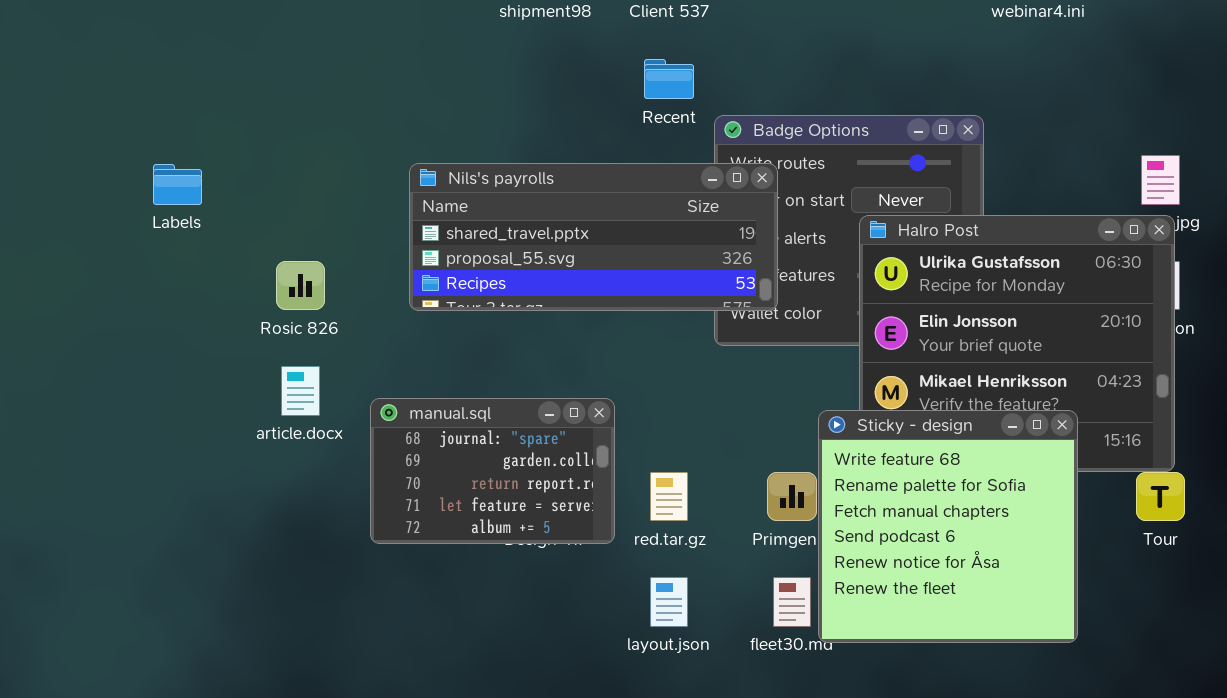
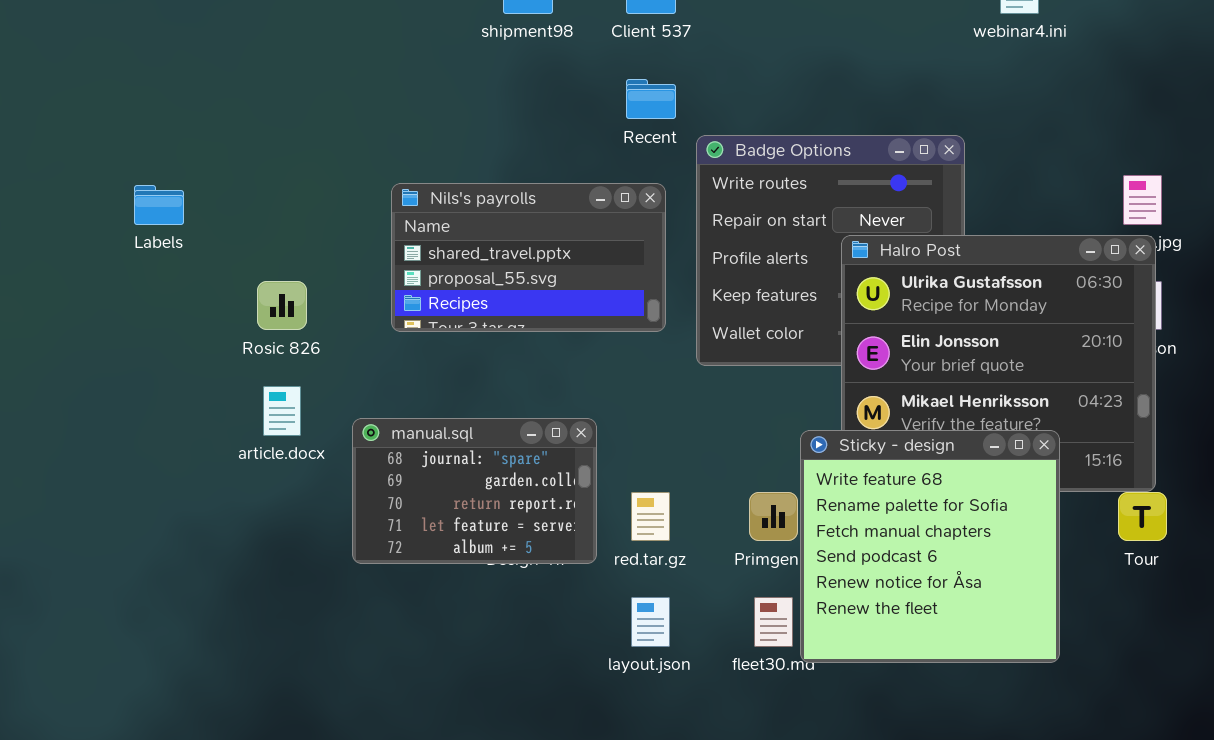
Nils's payrolls: [409,163,778,311] -> [391,183,666,332], resized

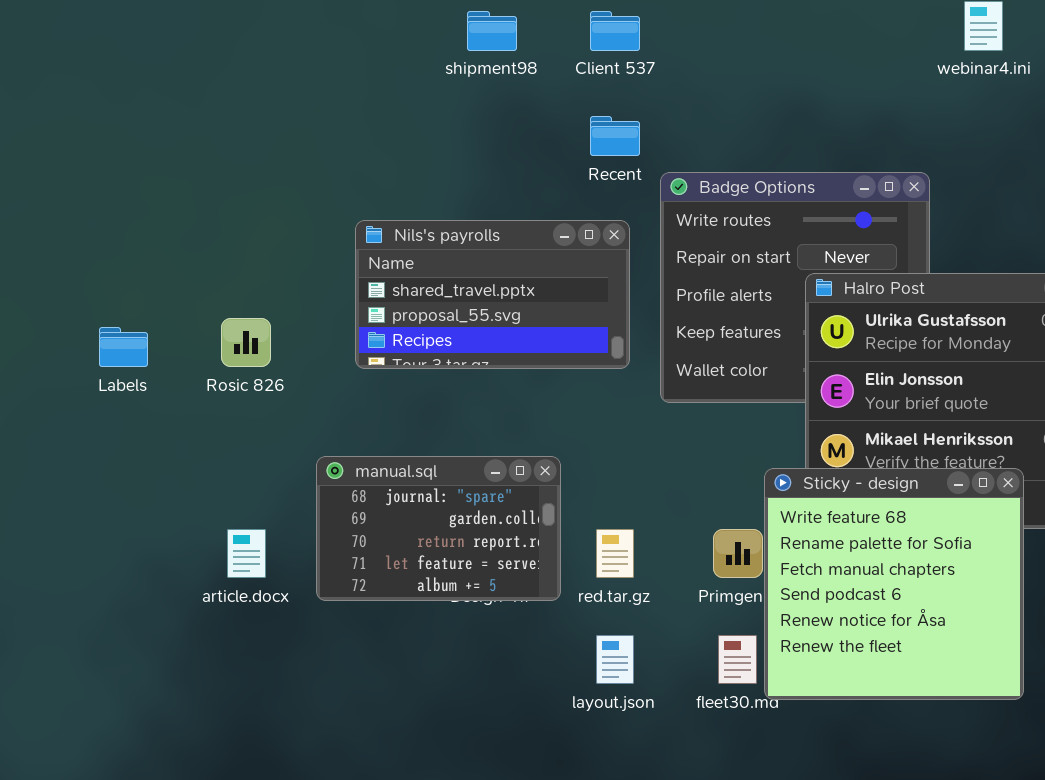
Labels: [134,185,184,225] -> [99,327,148,367], moved
article.docx: [263,386,301,436] -> [227,529,266,578], moved

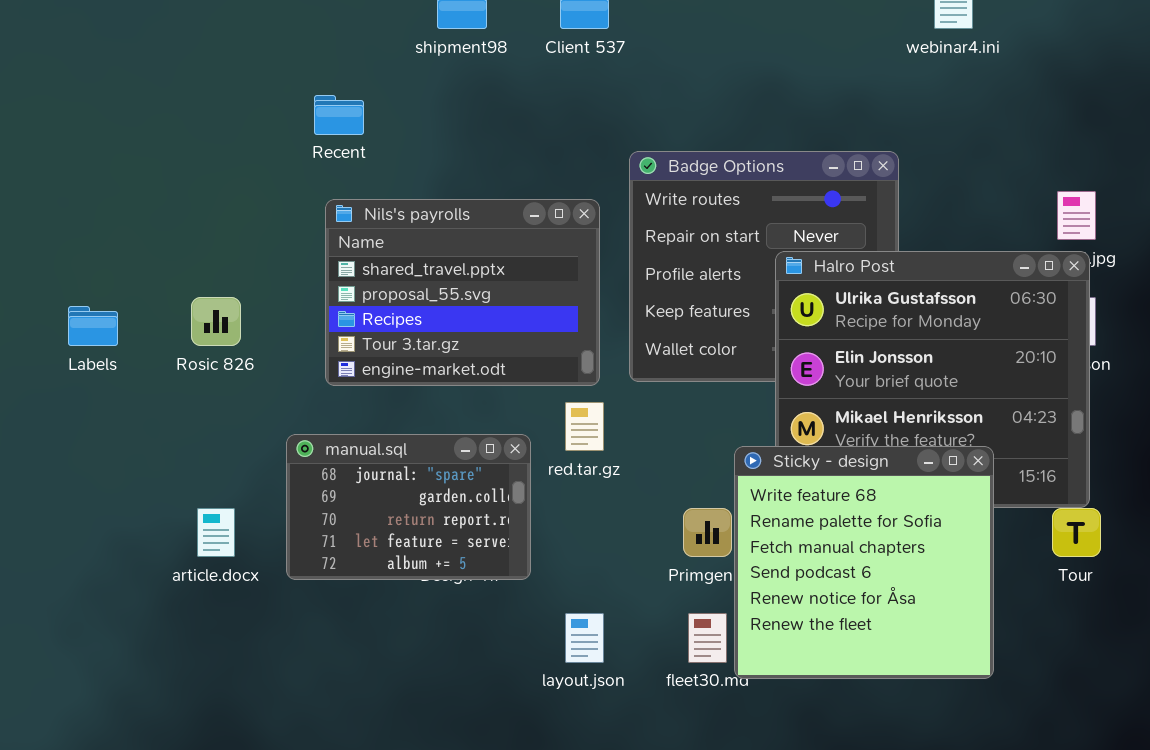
Recent: [590,116,640,156] -> [314,95,364,135], moved
Nils's payrolls: [355,220,630,369] -> [325,199,600,386], resized
red.tar.gz: [596,529,634,578] -> [565,402,604,451], moved

